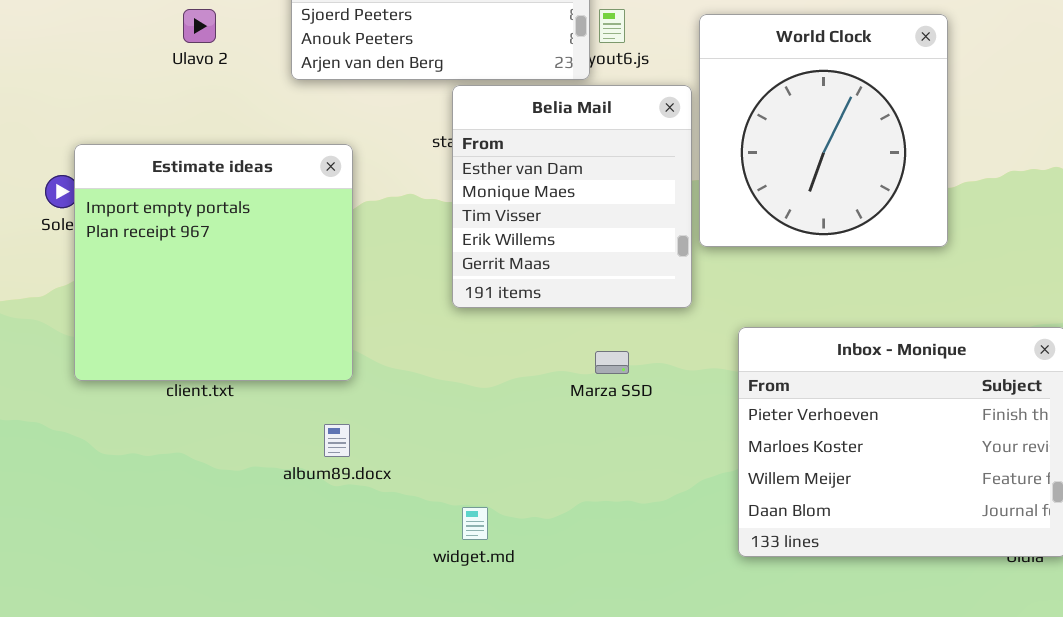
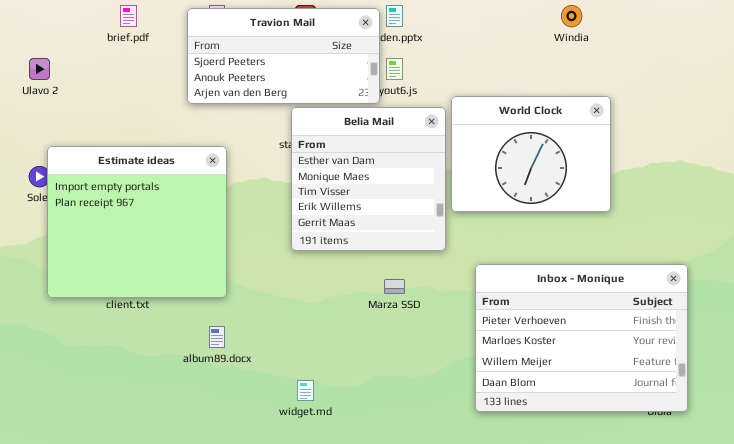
Ulavo 2: [183,9,216,43] -> [29,58,50,80], moved
World Clock: [699,14,948,247] -> [451,96,611,212], resized

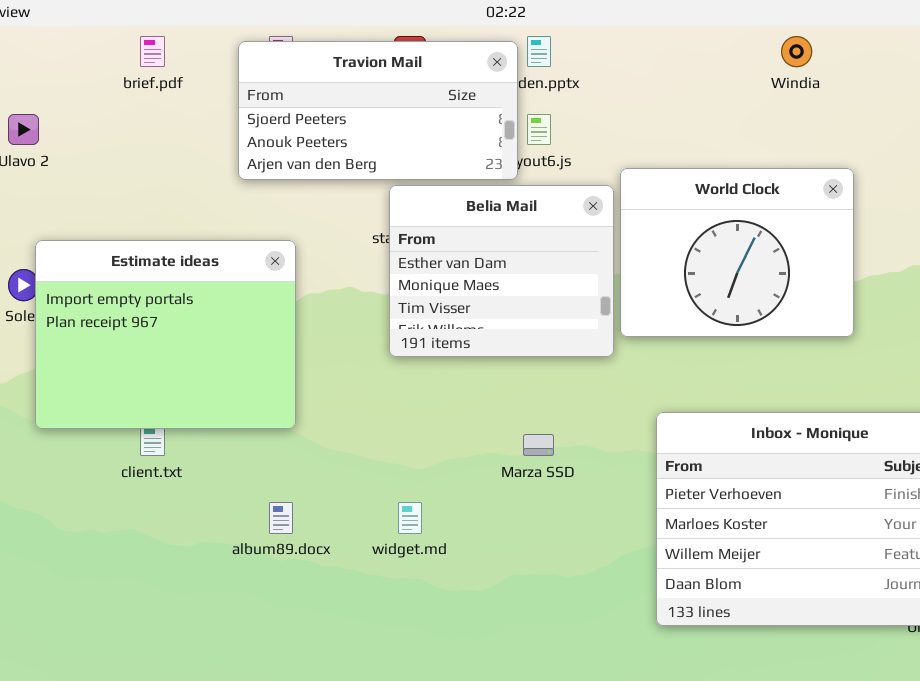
Belia Mail: [291,107,446,251] -> [389,185,614,357], resized
Estimate ideas: [47,146,227,298] -> [35,240,296,429], resized
widget.md: [297,380,314,401] -> [398,502,422,534], moved

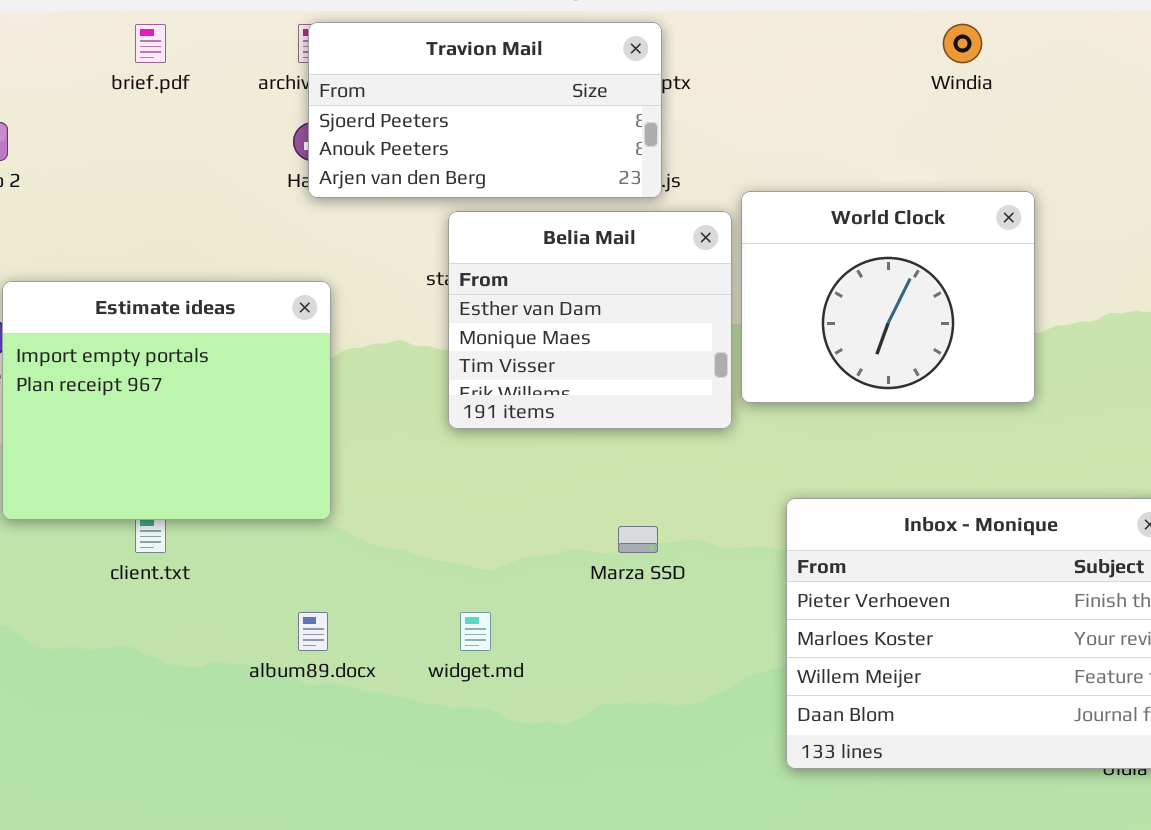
Travion Mail: [238,41,518,180] -> [308,22,662,198], moved

